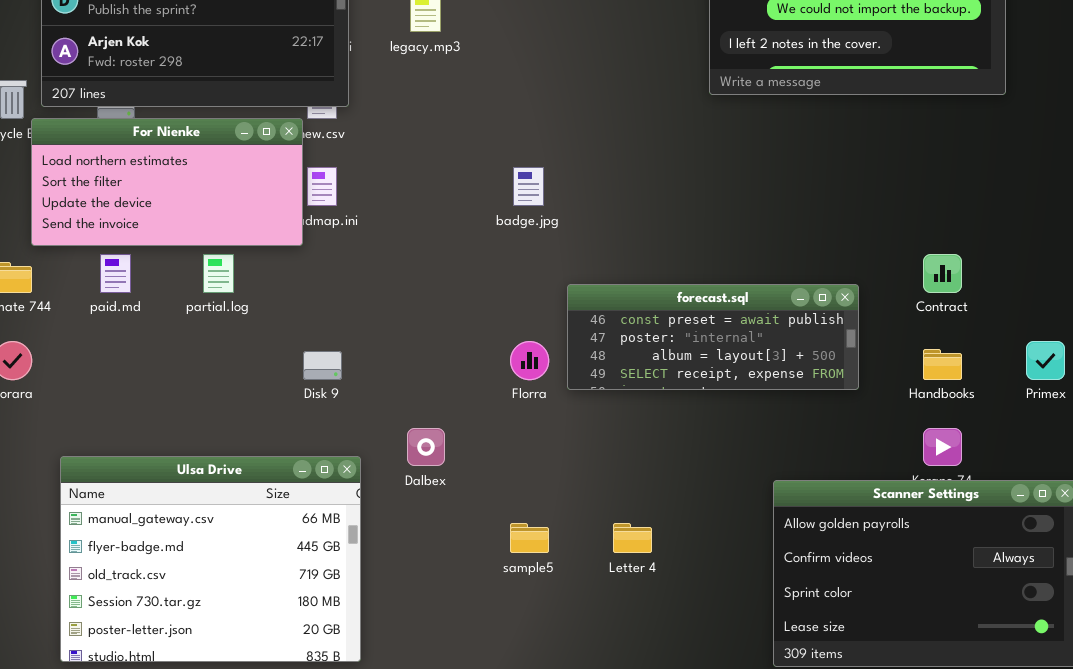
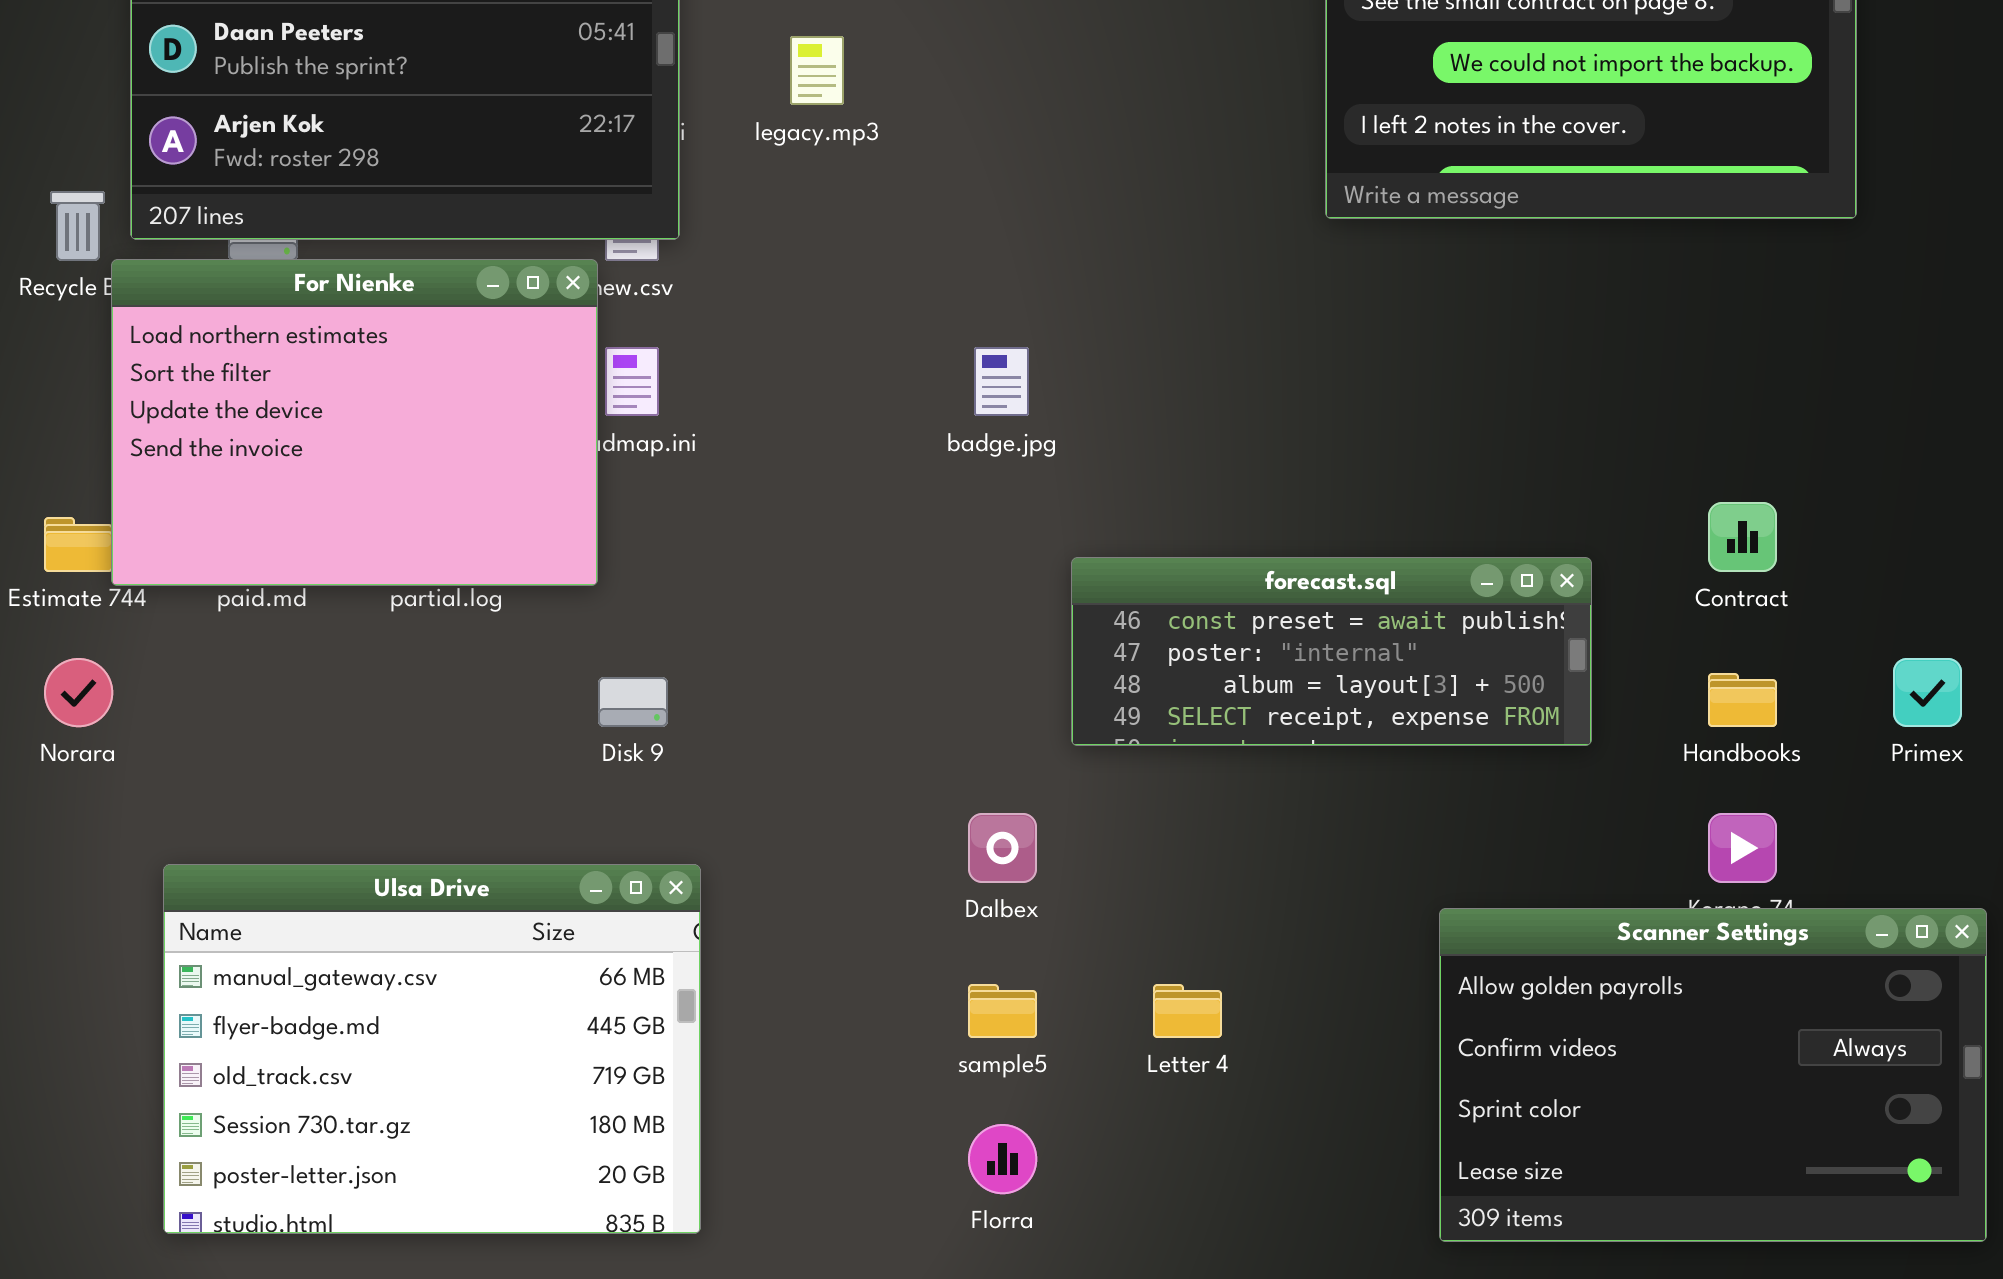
For Nienke: [31,118,303,246] -> [111,259,598,586], resized
Florra: [510,341,549,380] -> [968,1124,1037,1194], moved
Dalbex: [407,428,445,466] -> [968,813,1037,883], moved

